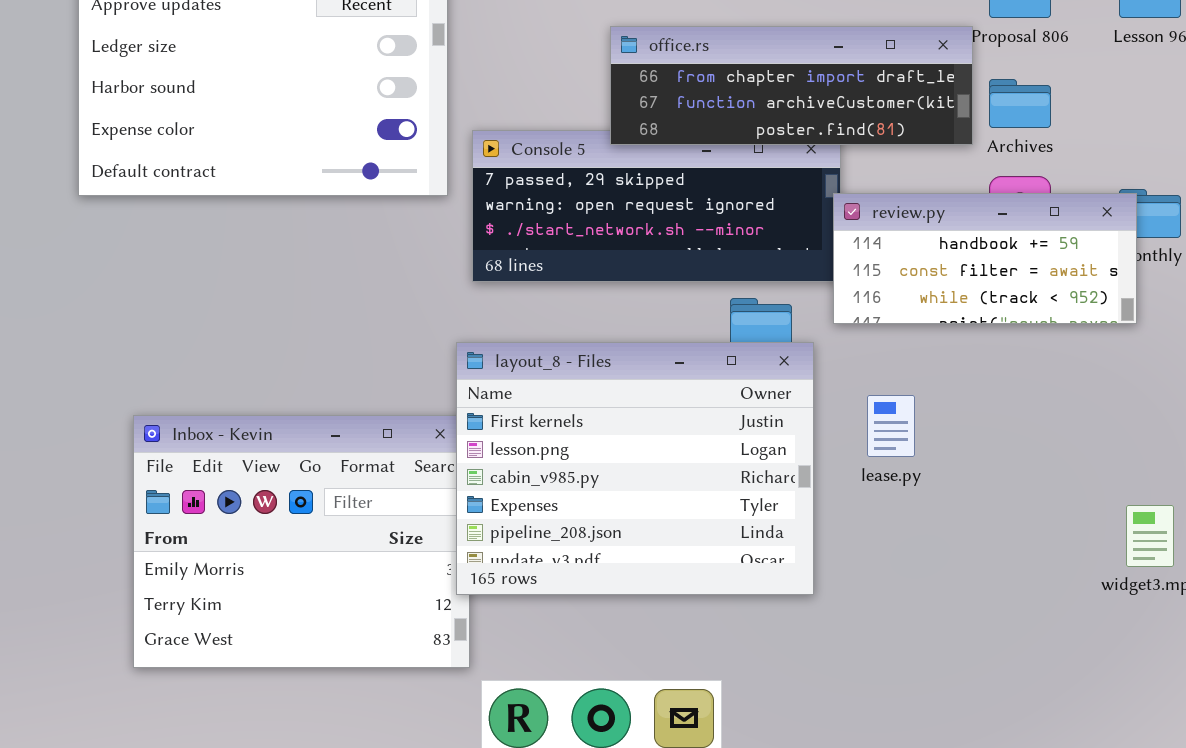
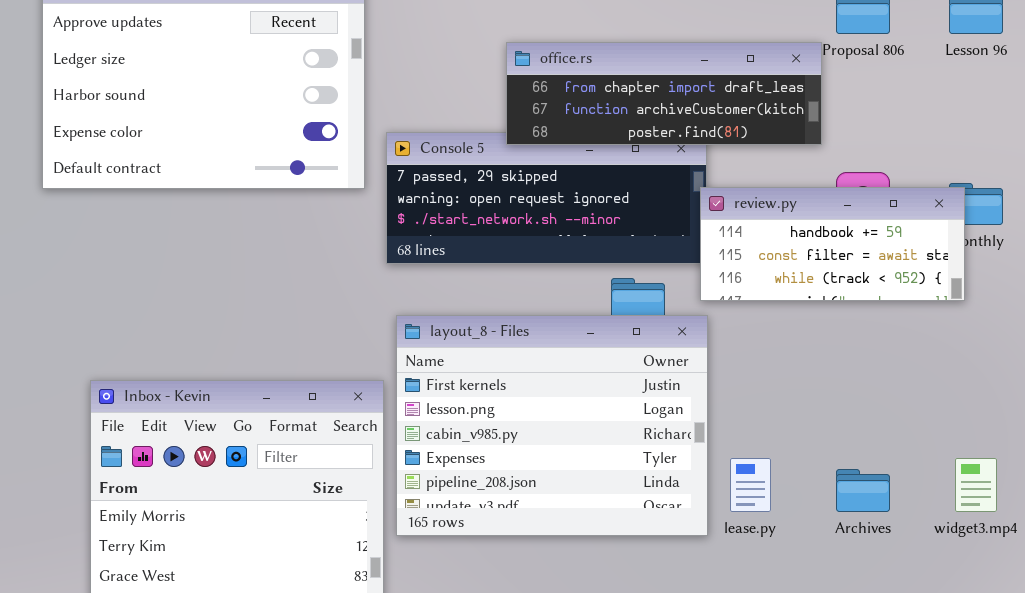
Archives: [989,79,1051,128] -> [836,469,890,512], moved
layout_8 - Files: [456,342,814,595] -> [396,315,708,536], moved
lease.py: [867,395,915,457] -> [730,458,771,512], moved

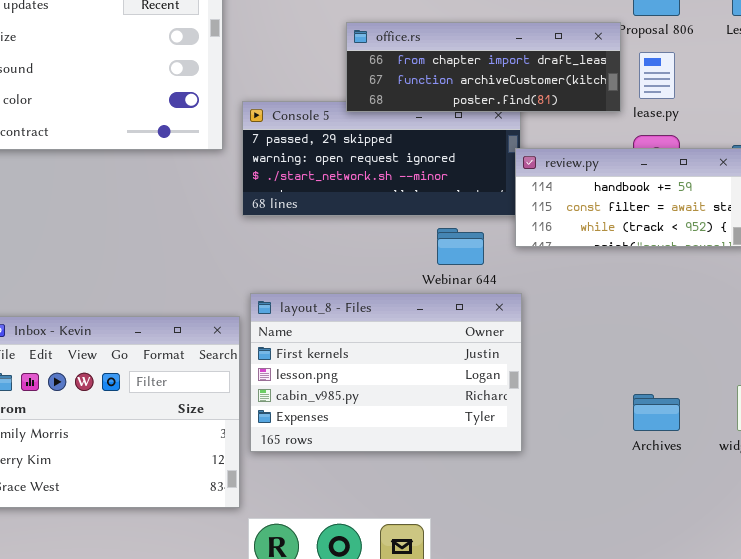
layout_8 - Files: [396,315,708,536] -> [250,293,522,452], resized
lease.py: [730,458,771,512] -> [639,52,675,99], moved

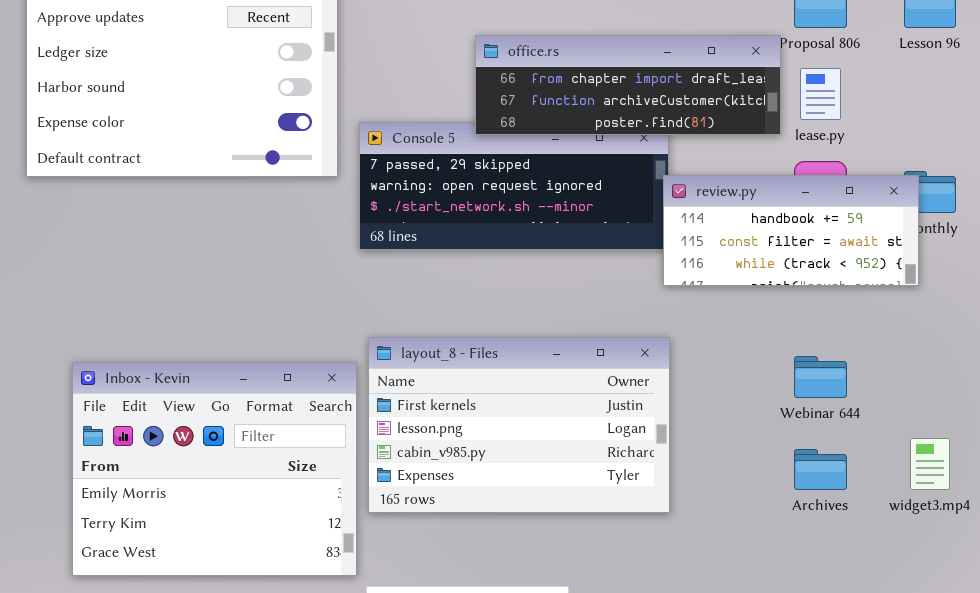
Webinar 644: [437,228,484,265] -> [794,356,847,398], moved

